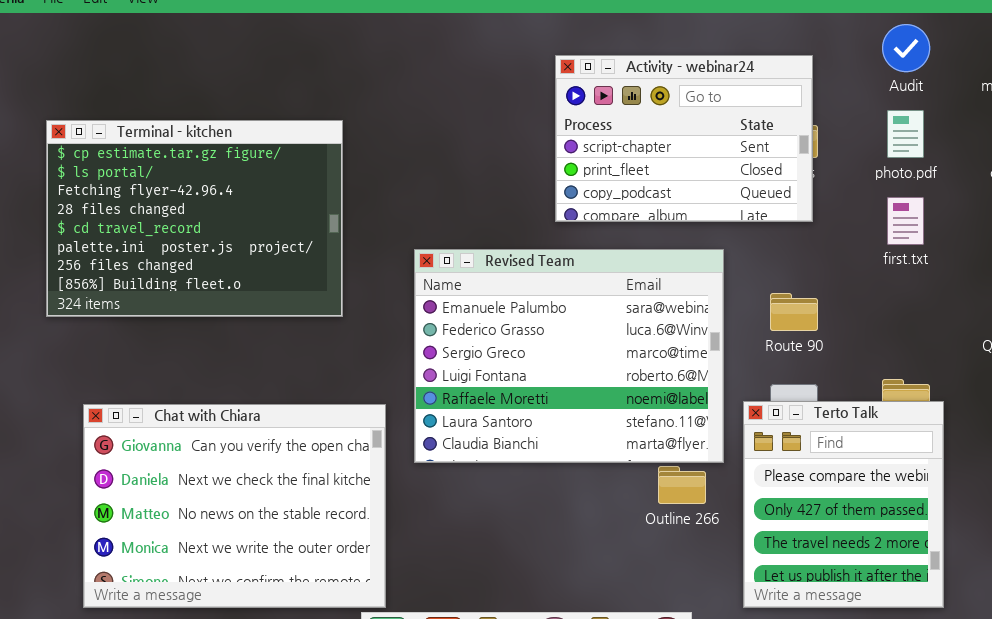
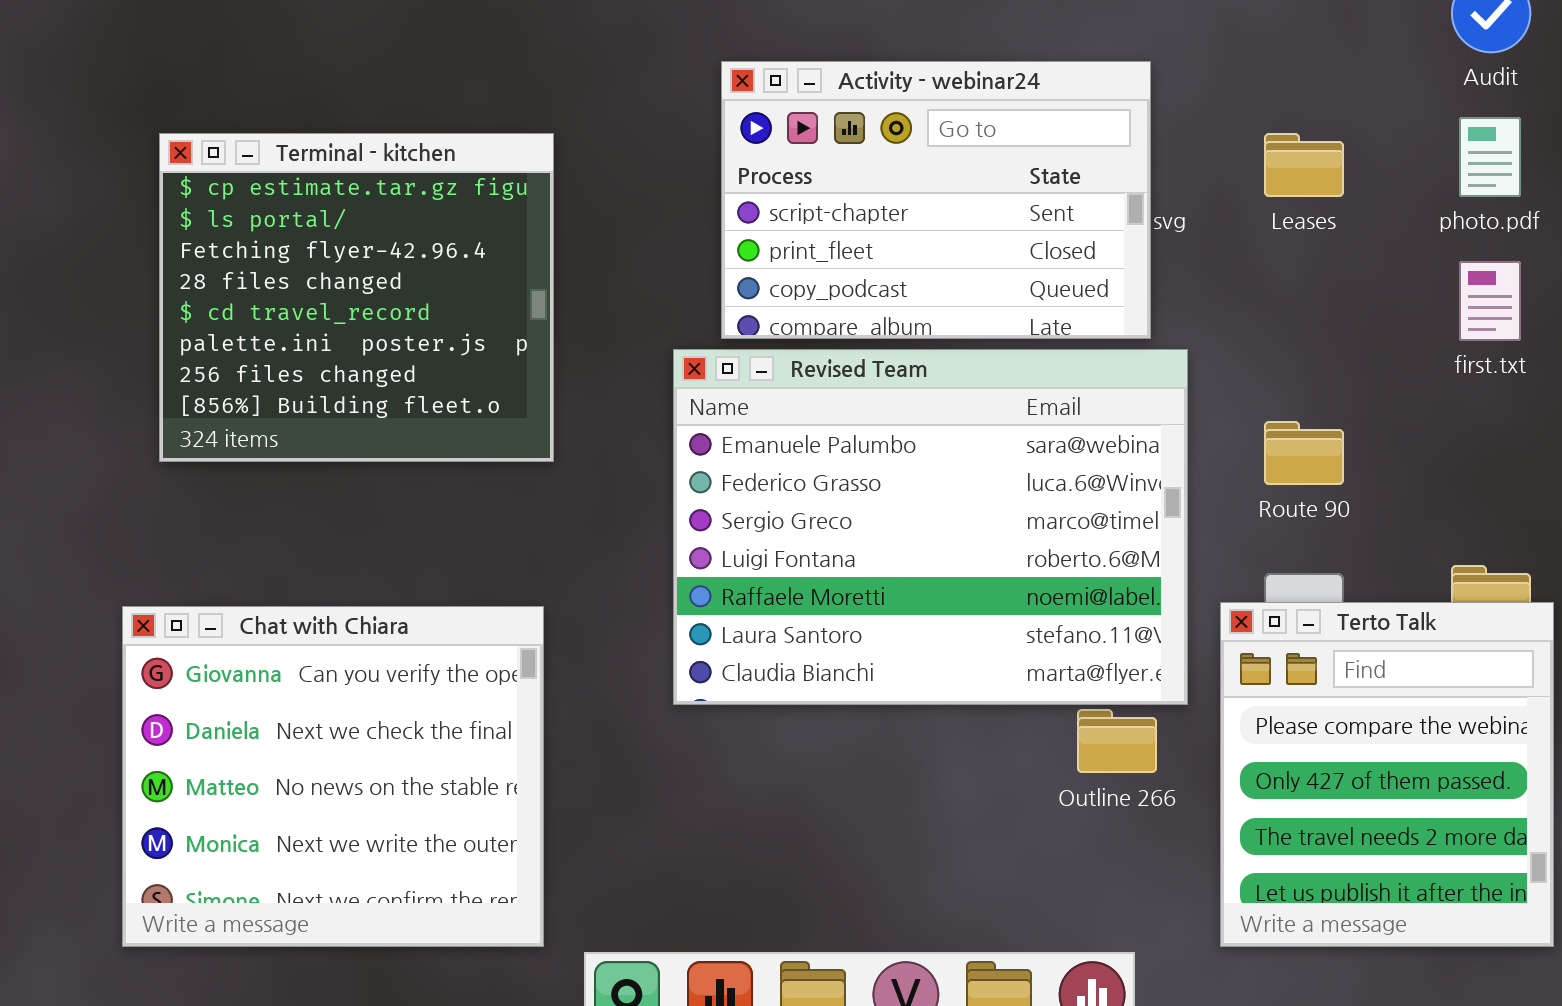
Activity - webinar24: [555,55,813,222] -> [721,61,1151,339], moved
Terminal - kitchen: [46,120,343,317] -> [159,133,554,462], resized
Chat with Chiara: [83,404,386,608] -> [122,606,544,947], resized

